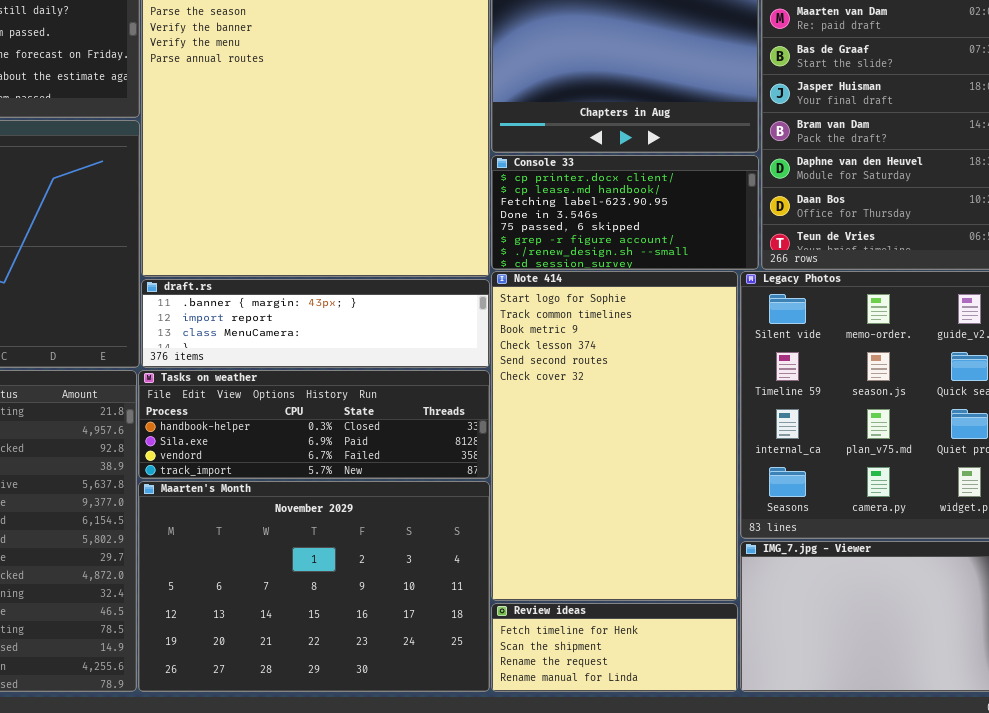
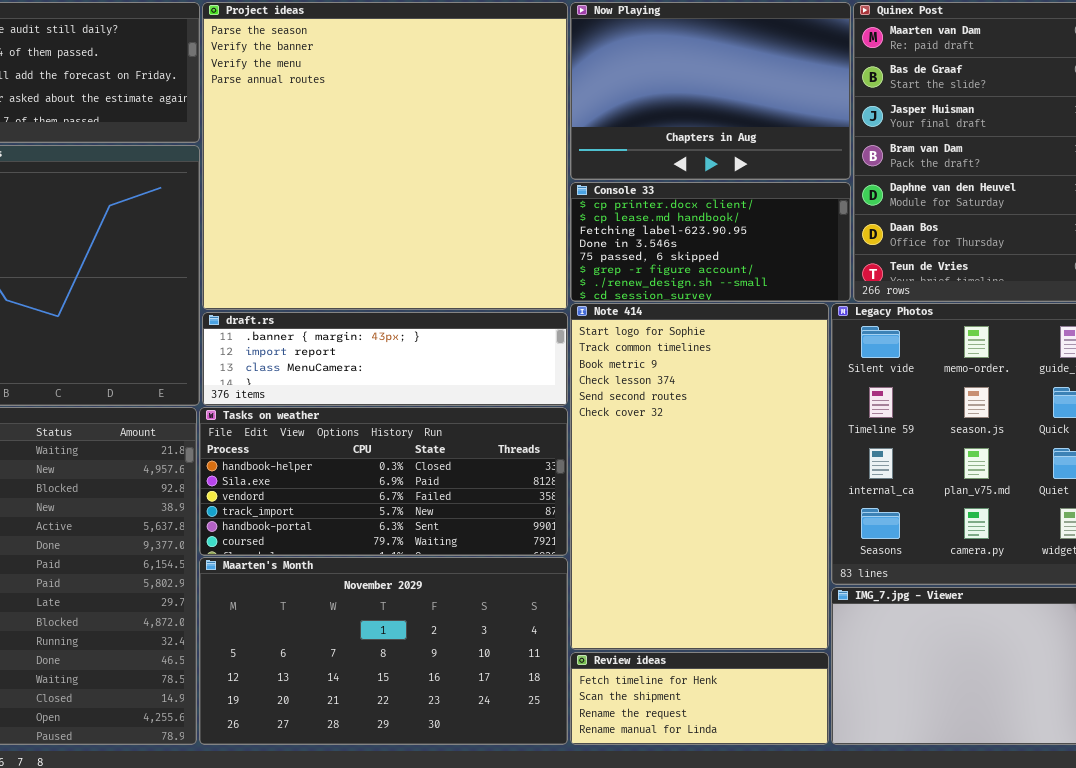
Tasks on weather: [138,370,490,479] -> [199,407,568,556], resized
Maarten's Month: [138,481,490,692] -> [199,557,568,745], resized

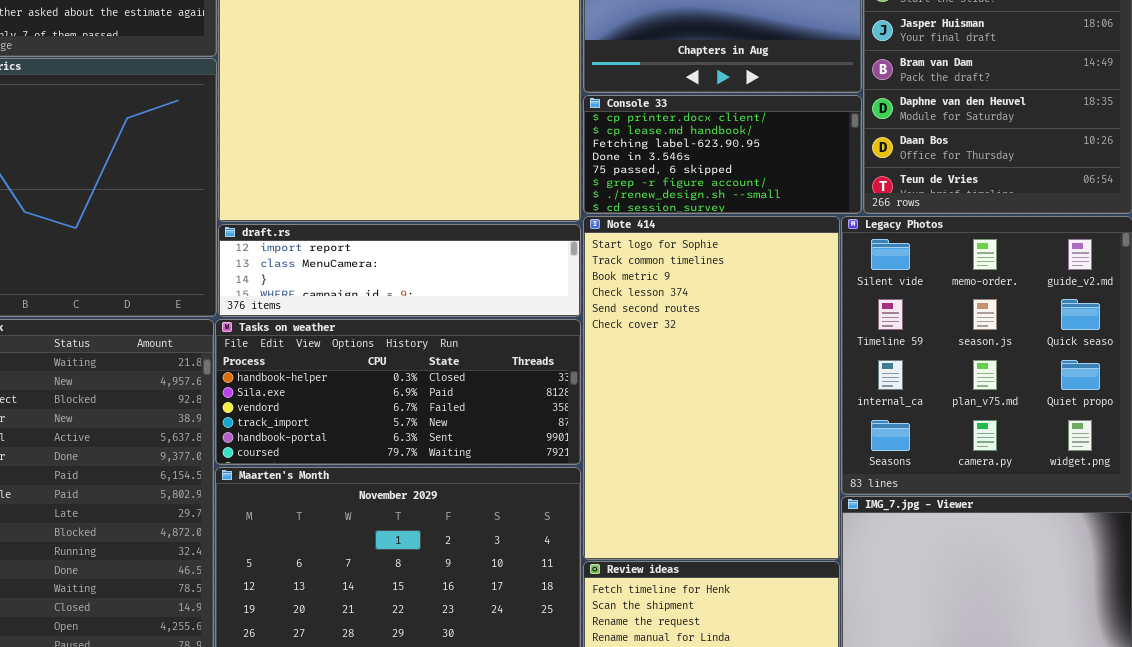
draft.rs: [202,312,568,406] -> [218,224,581,317], scrolled down 1 row

